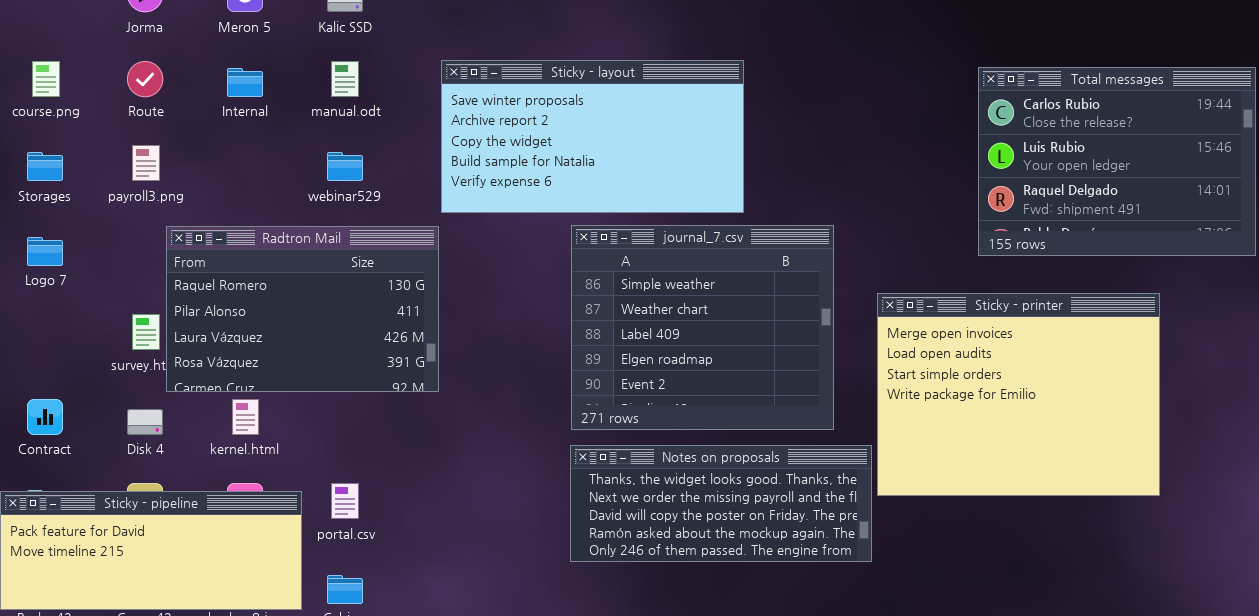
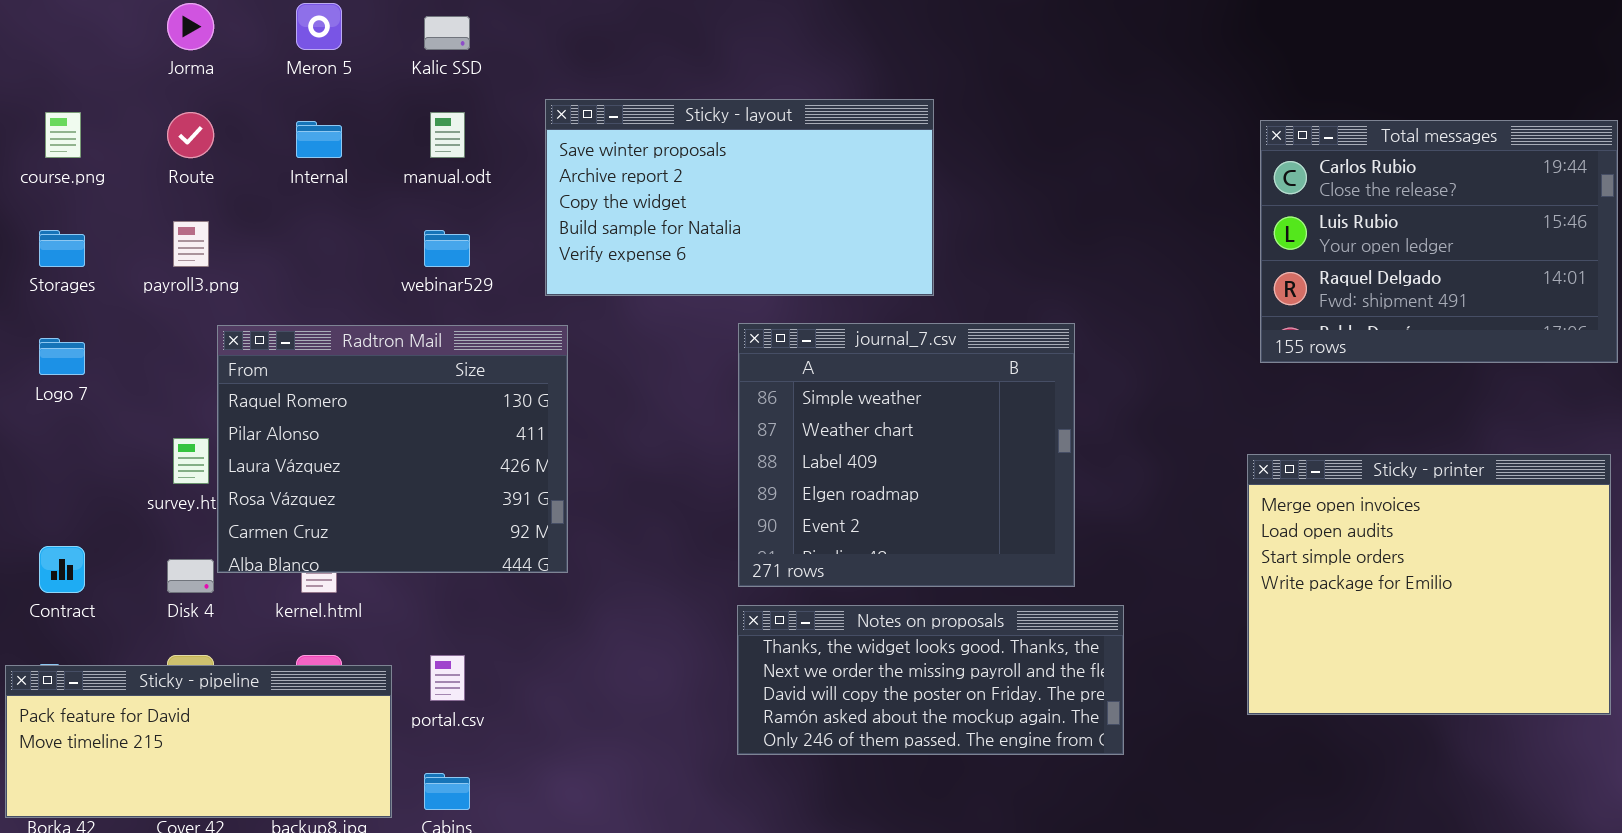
Sticky - layout: [441,60,744,213] -> [545,99,934,296], moved
Radtron Mail: [166,226,439,392] -> [217,325,568,573], resized
Sticky - printer: [877,293,1160,496] -> [1247,454,1611,715], moved

